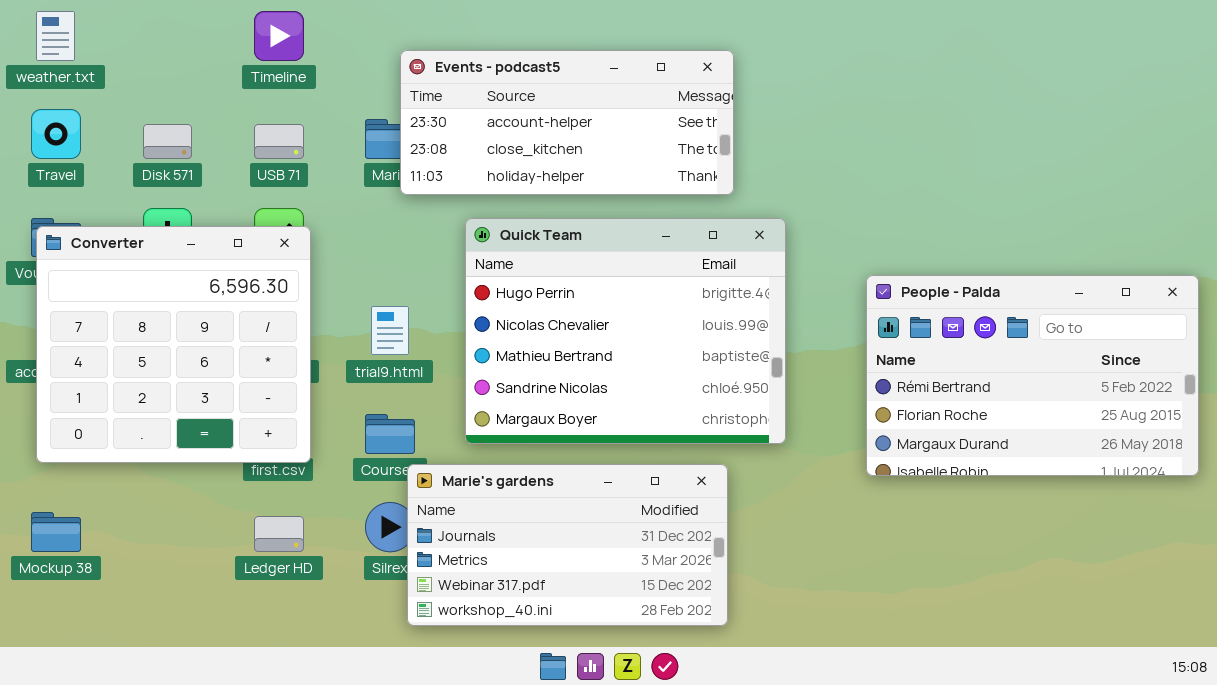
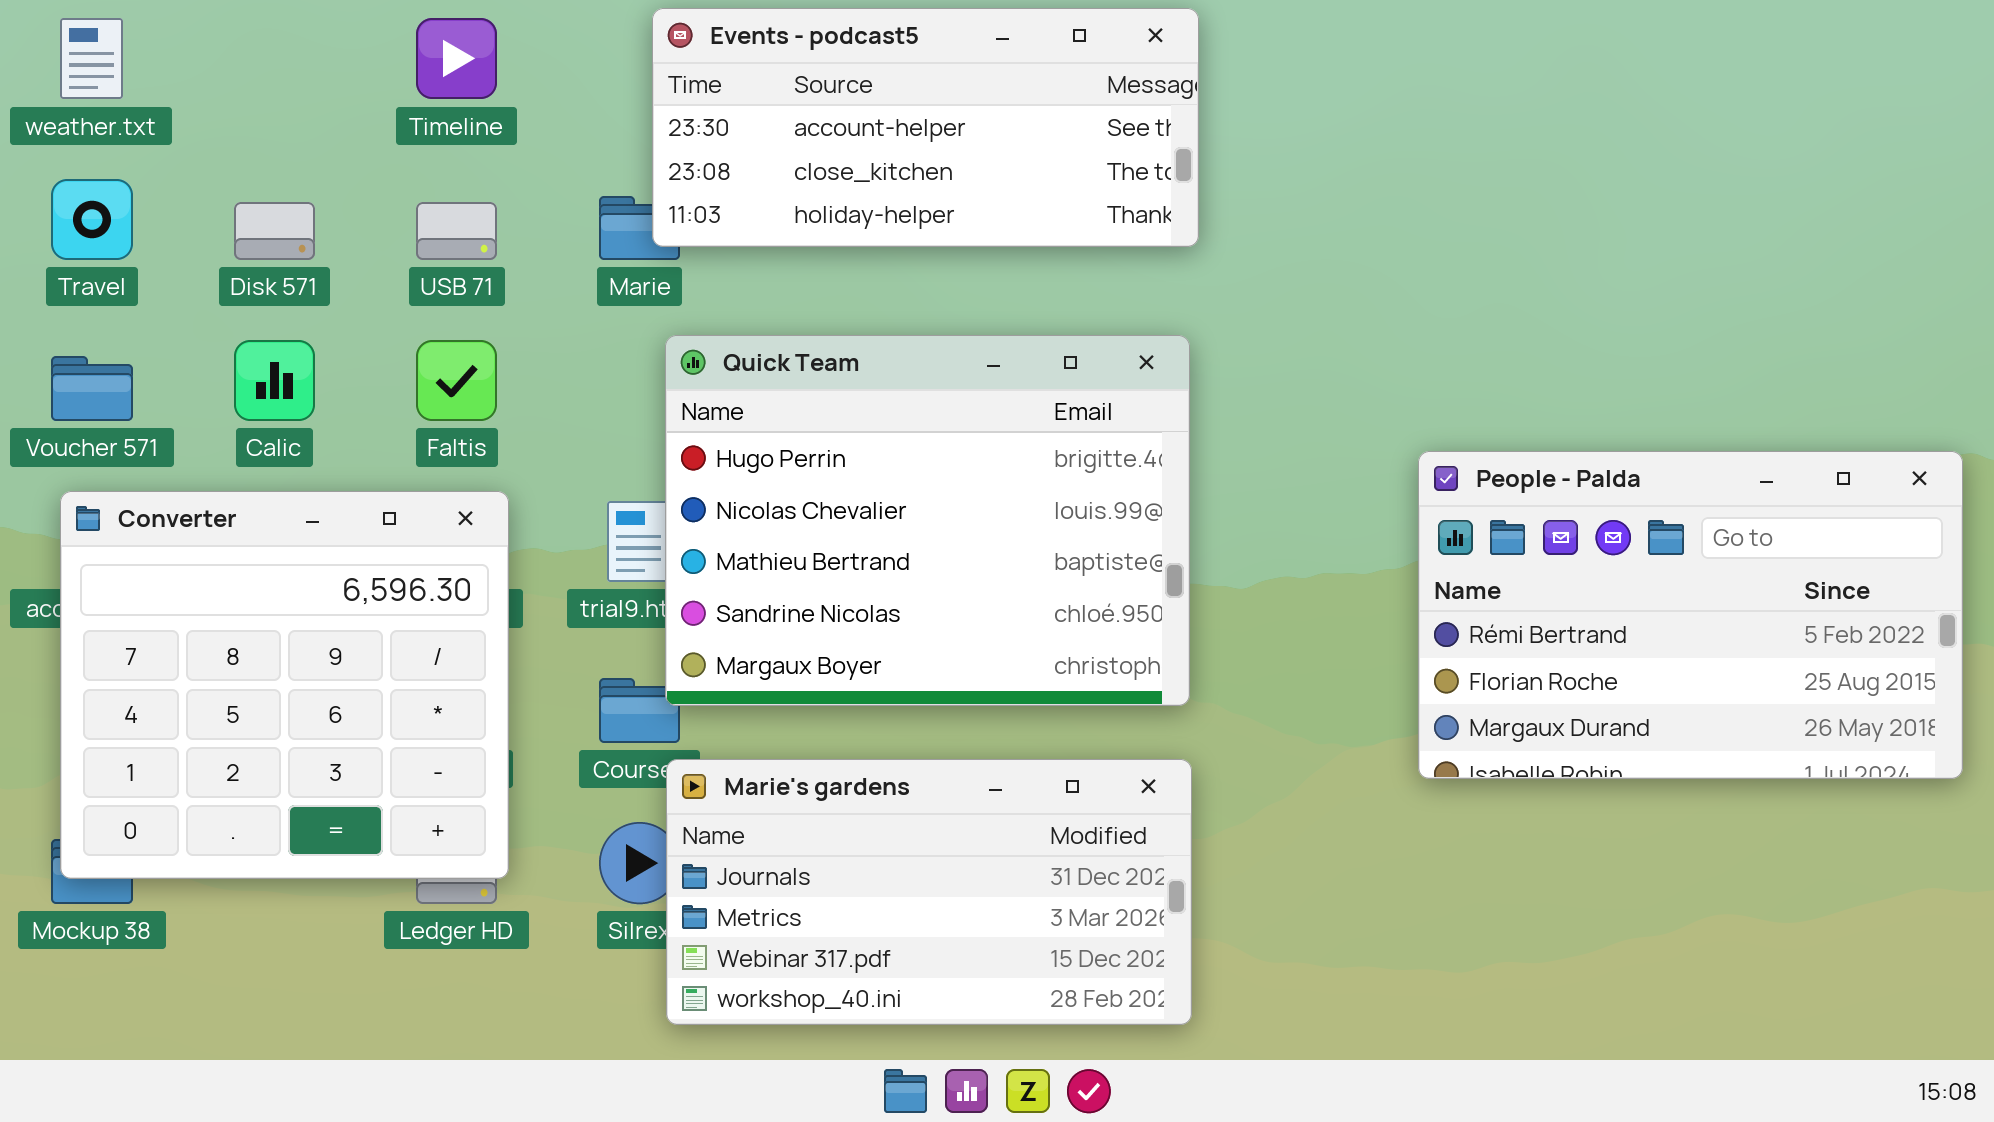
Events - podcast5: [400,50,734,195] -> [652,8,1199,247], moved
Quick Team: [465,218,786,444] -> [665,335,1190,706], moved
Converter: [36,226,311,463] -> [60,491,509,879], moved

